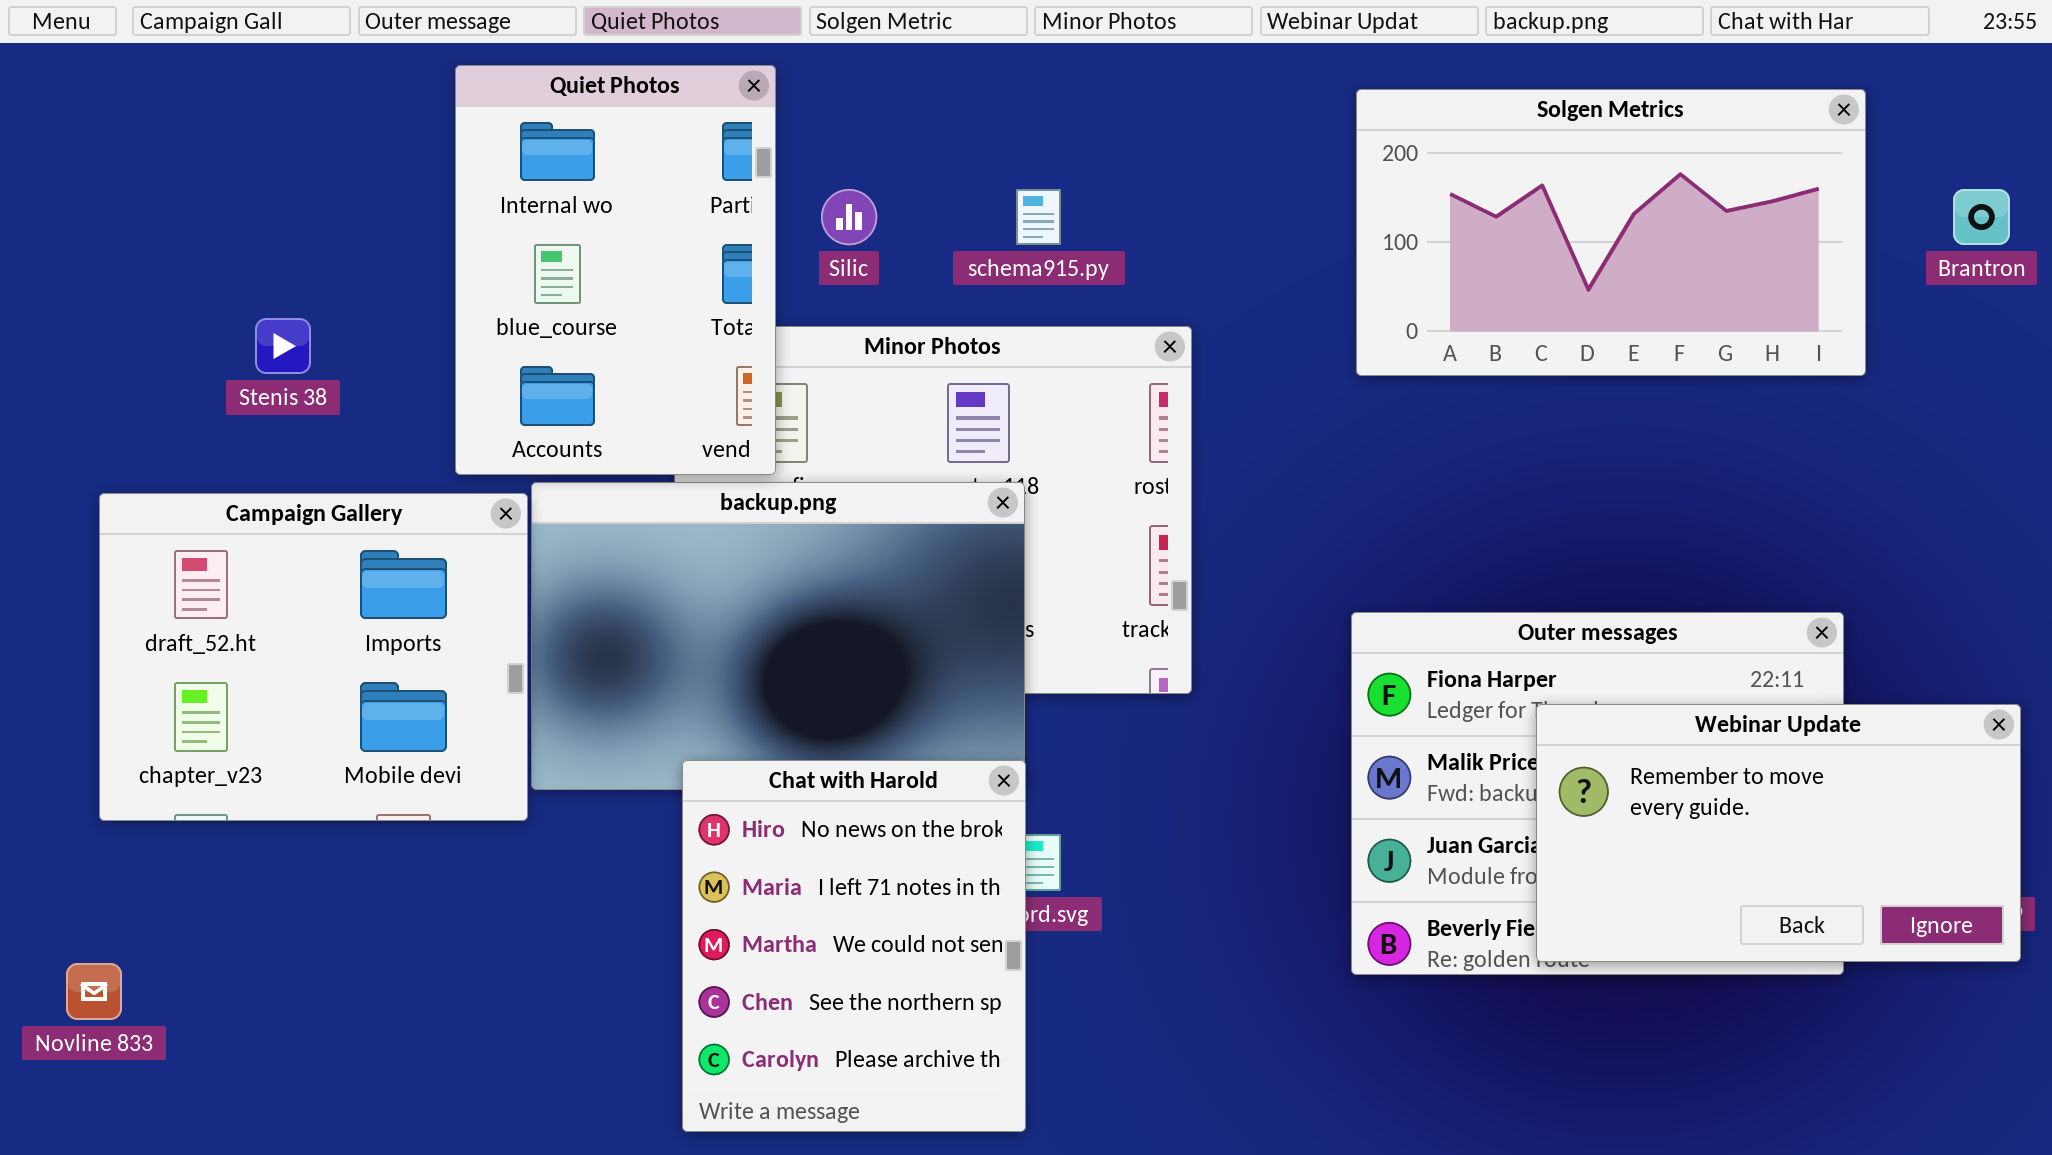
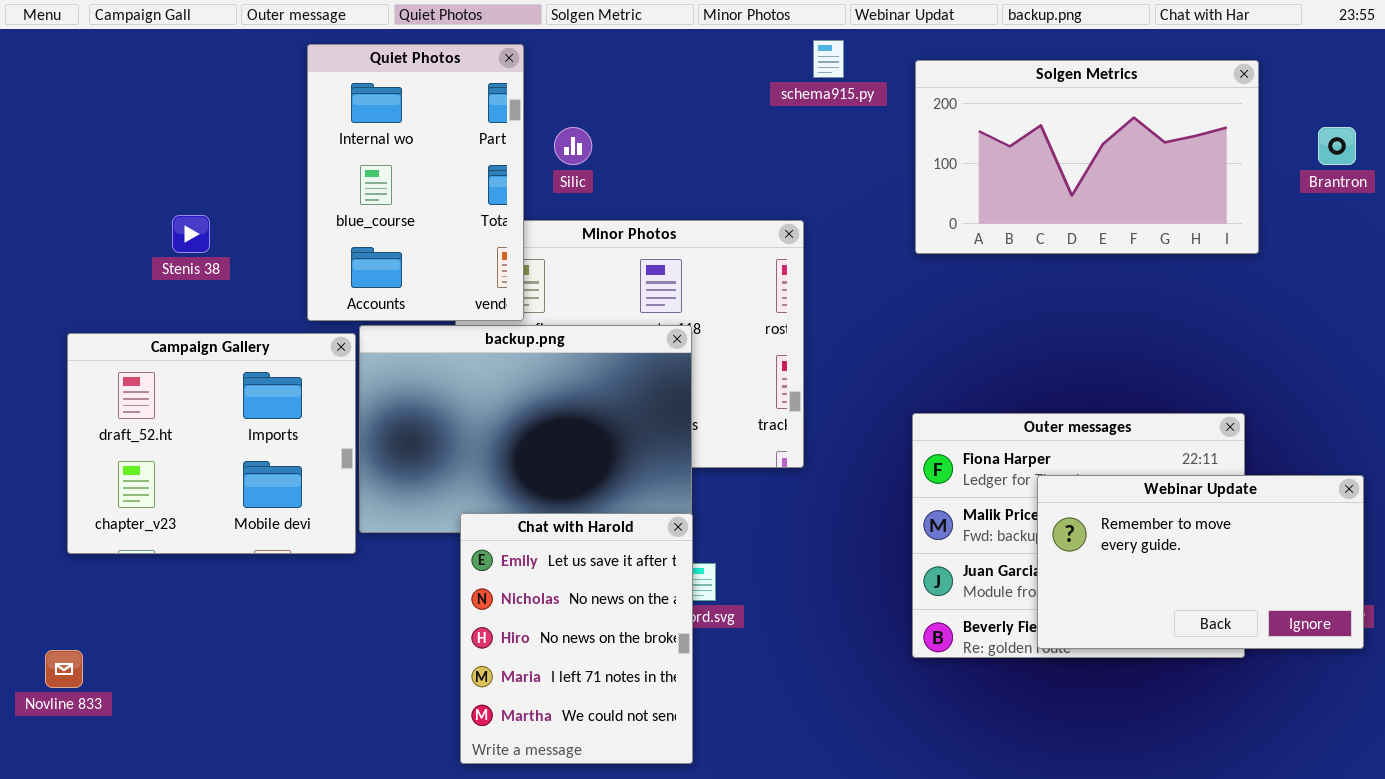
schema915.py: [1016,189,1061,245] -> [813,40,844,78], moved
Chat with Harold: [682,760,1026,1132] -> [460,513,693,764], scrolled up 2 rows

